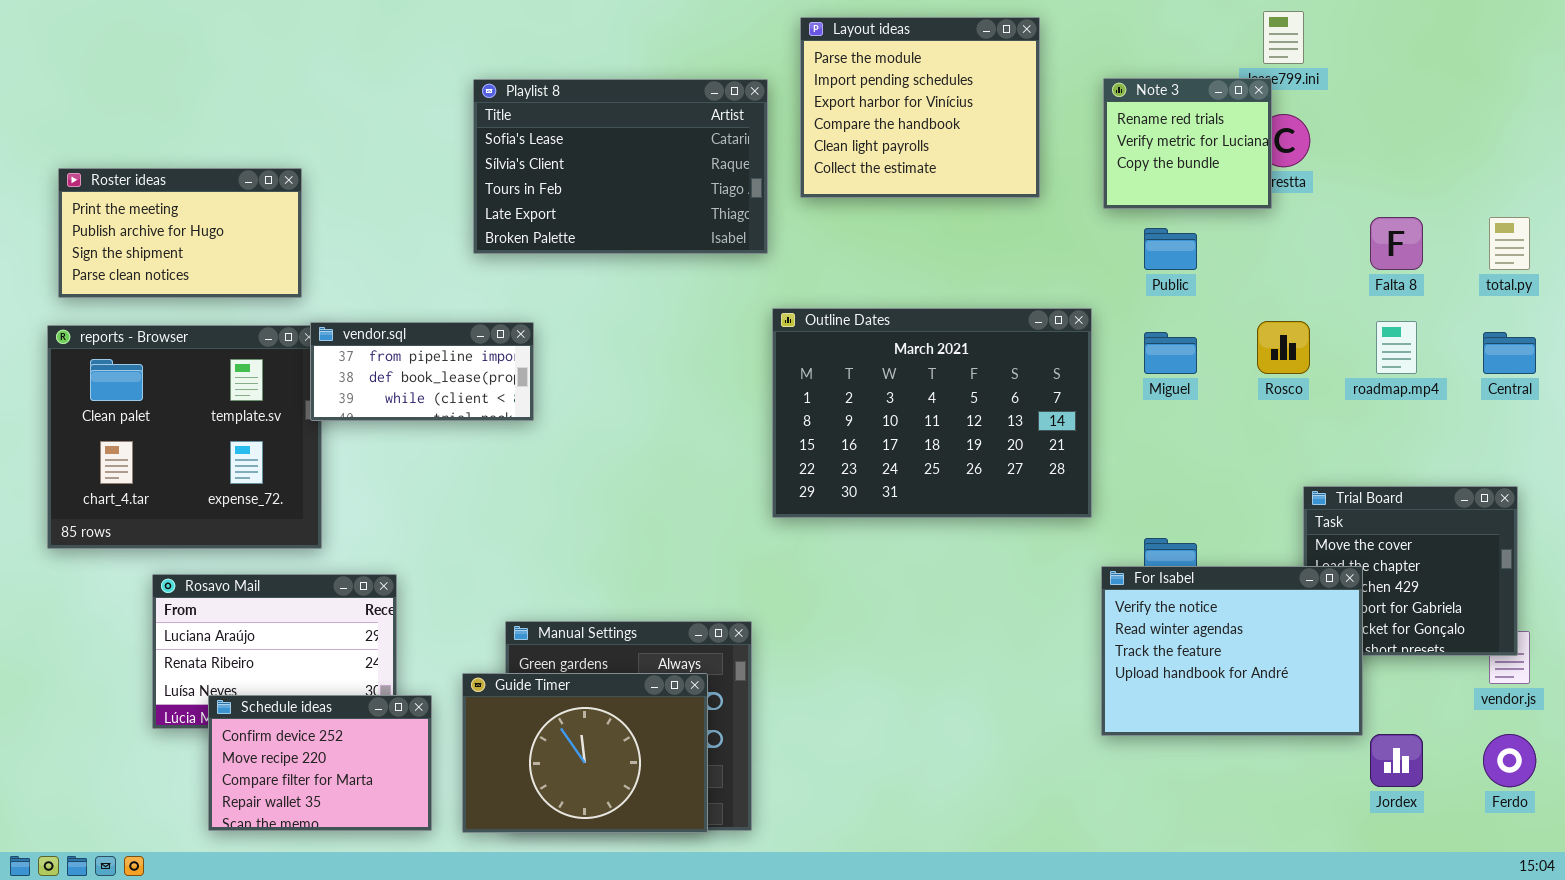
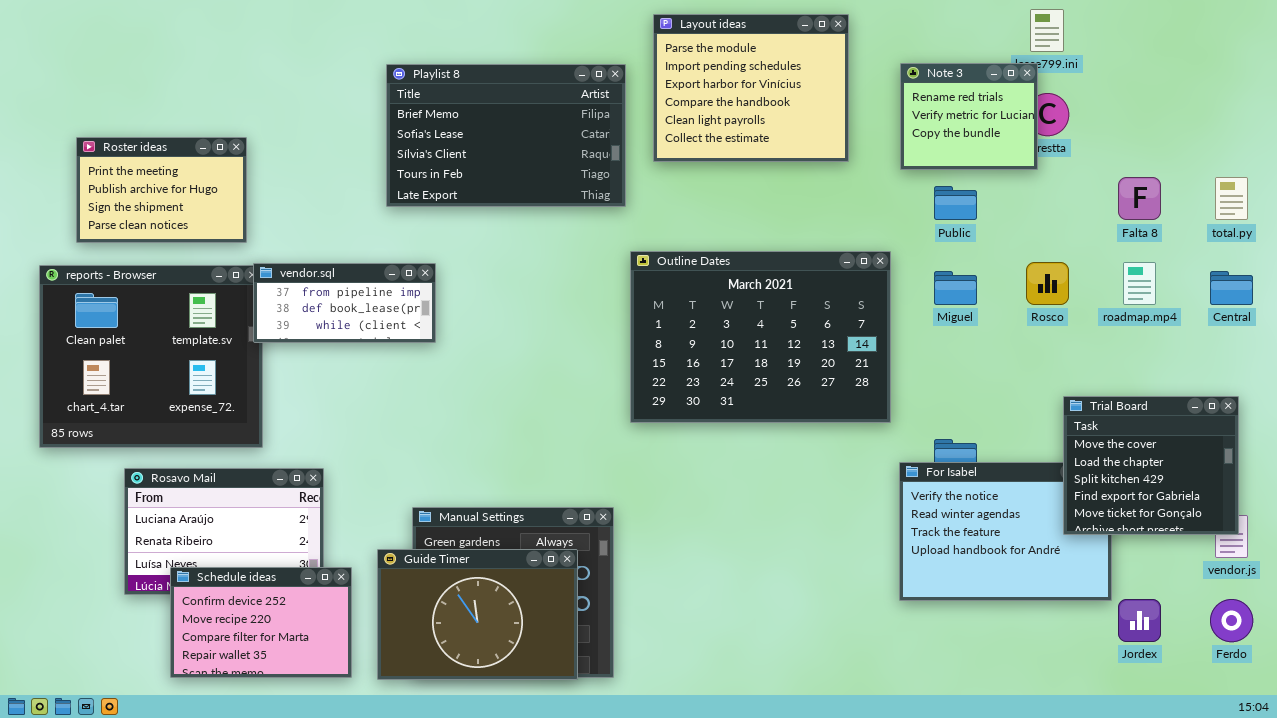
Playlist 8: [473,79,768,254] -> [386,64,626,207], scrolled up 1 row
Roster ideas: [58,168,302,298] -> [76,137,247,243], resized
Trial Board: [1303,486,1518,656] -> [1063,396,1239,535], raised

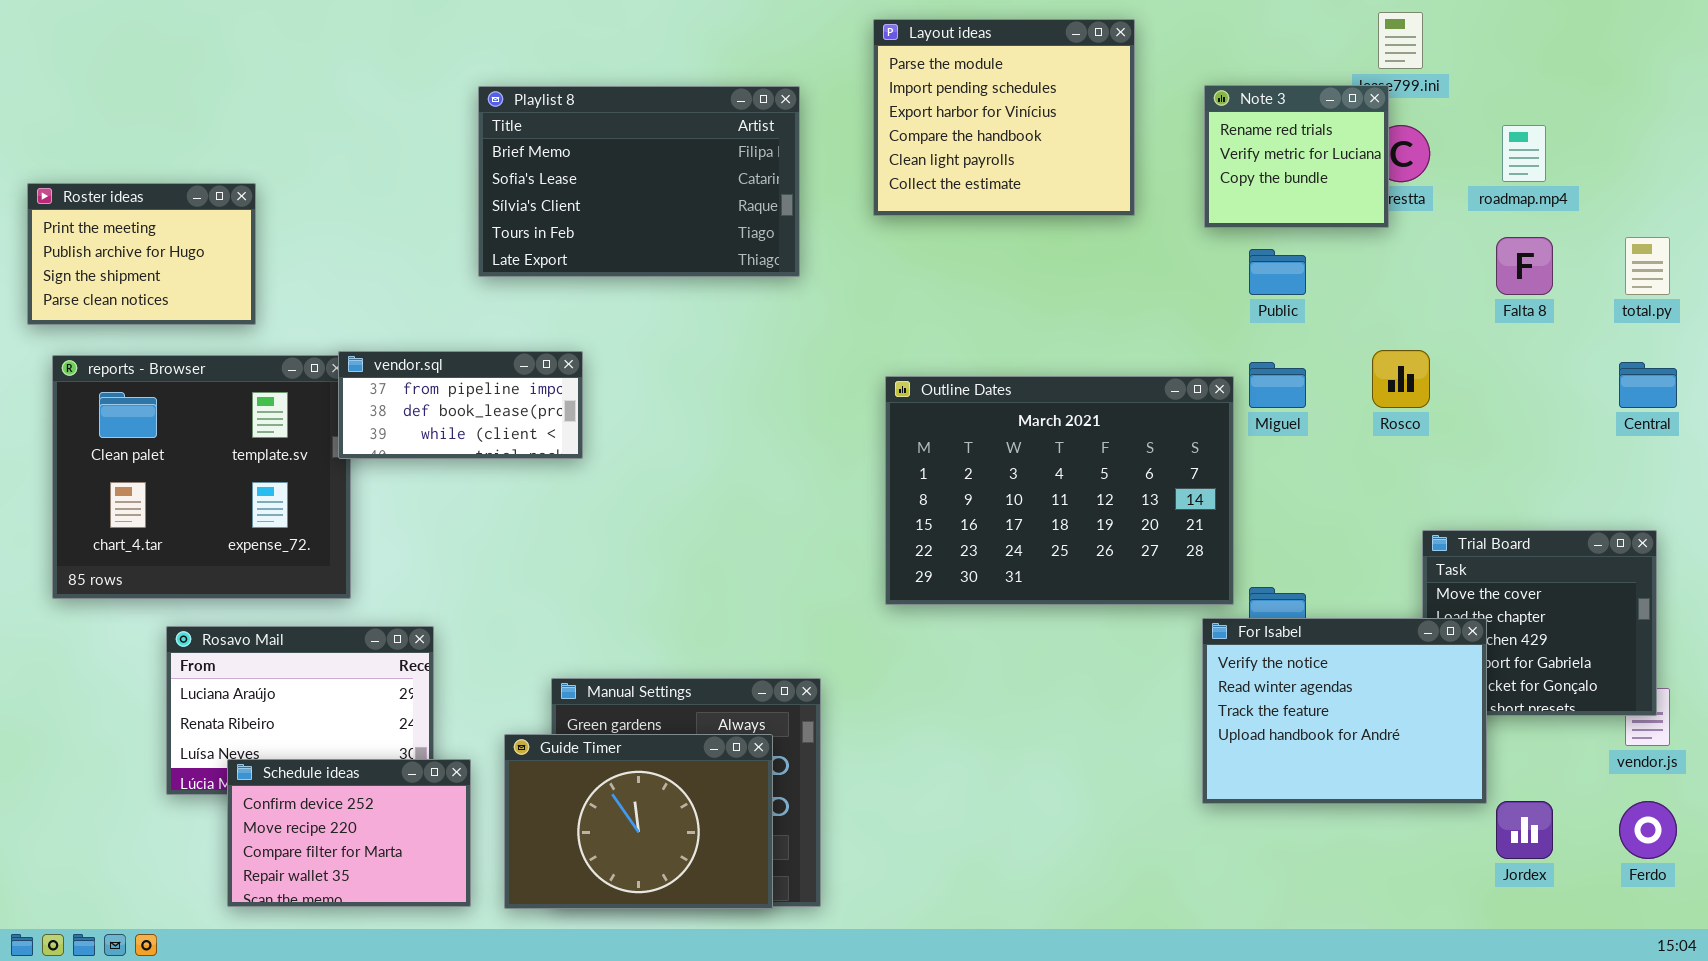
Playlist 8: [386,64,626,207] -> [478,86,800,277], moved
Roster ideas: [76,137,247,243] -> [27,183,256,325], moved
Outline Dates: [630,251,891,423] -> [885,376,1234,605], moved
roadmap.mp4: [1123,262,1156,305] -> [1502,125,1546,182], moved
For Isabel: [899,462,1112,601] -> [1202,618,1487,804], raised

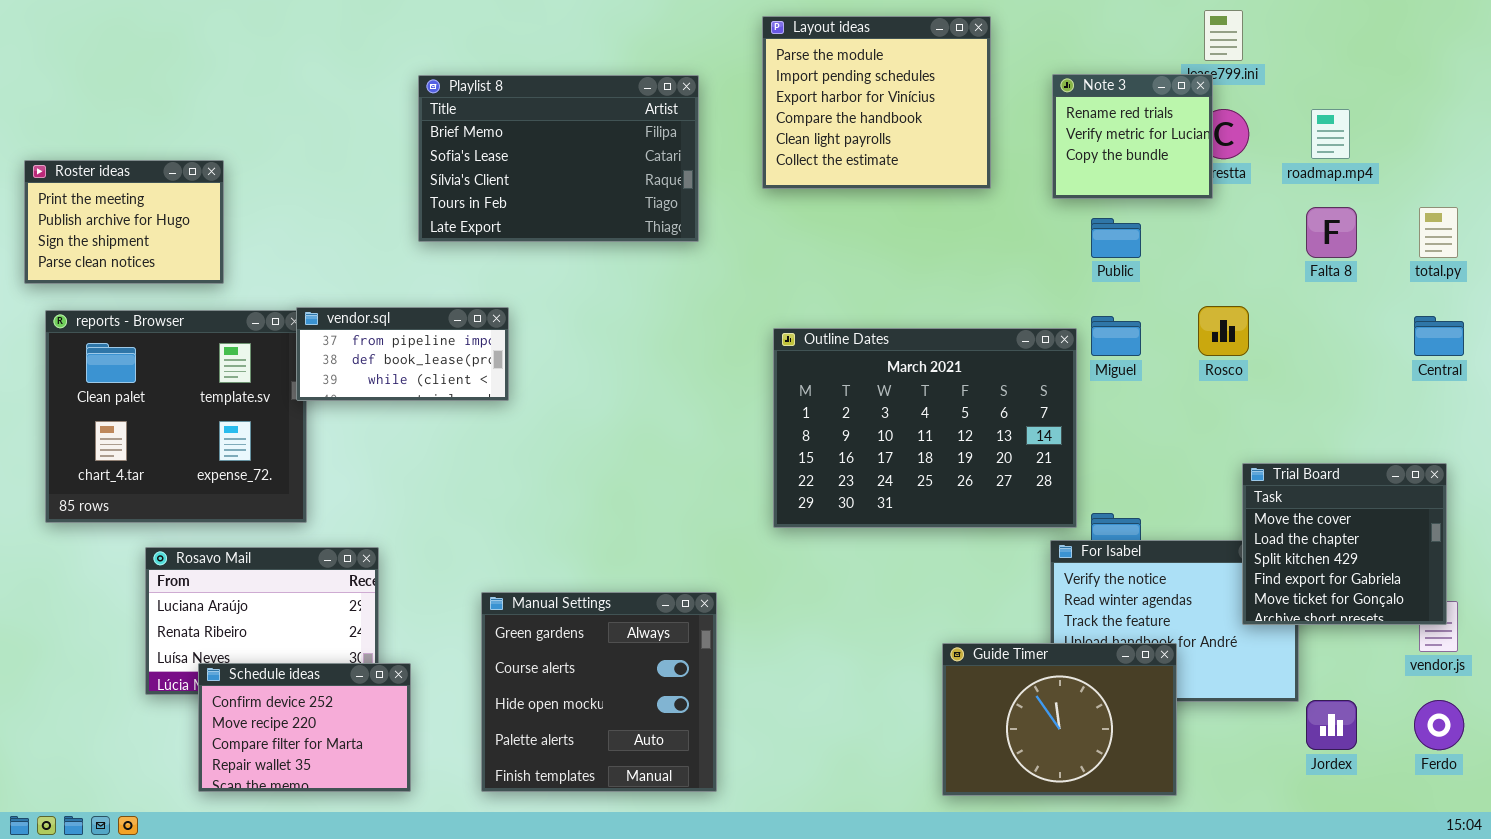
Trial Board: [1422,530,1657,716] -> [1242,463,1447,625], raised
Guide Timer: [504,734,773,909] -> [942,643,1177,796], moved

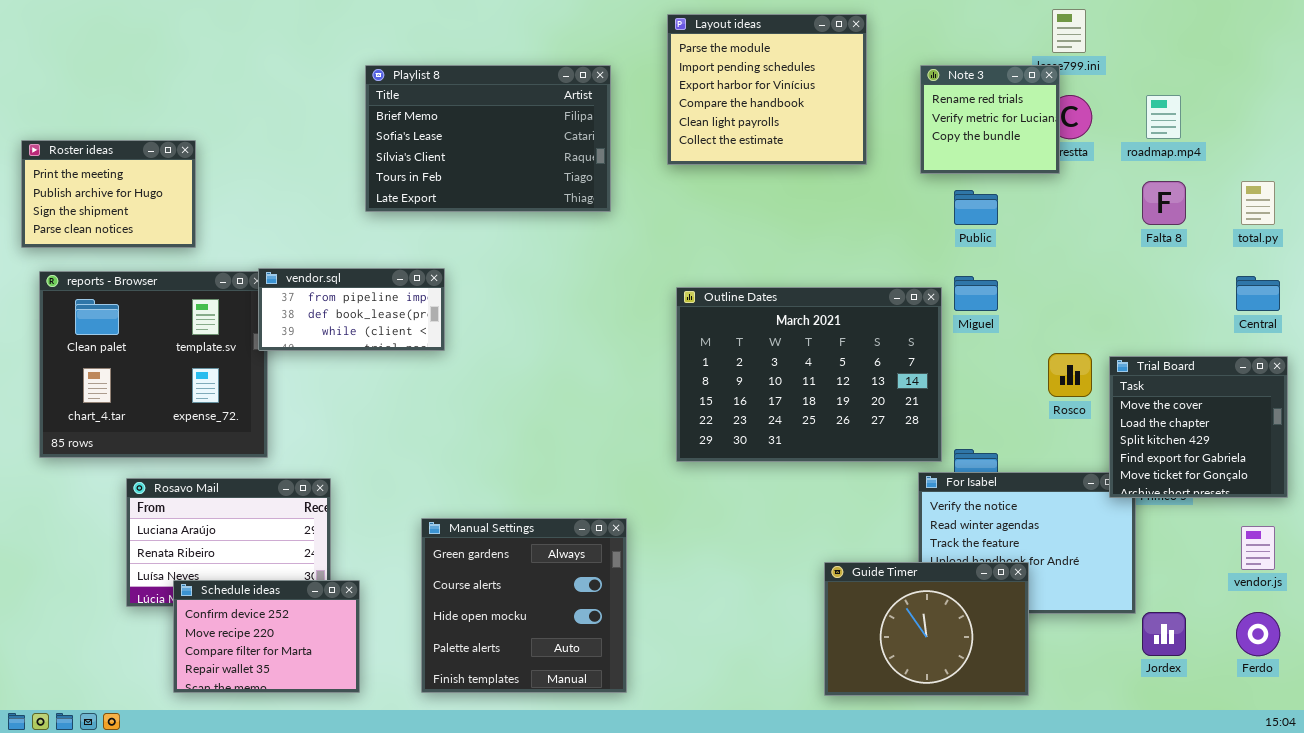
Rosco: [1198,306,1249,356] -> [1048,353,1092,397], moved
Trial Board: [1242,463,1447,625] -> [1109,356,1288,498], moved

